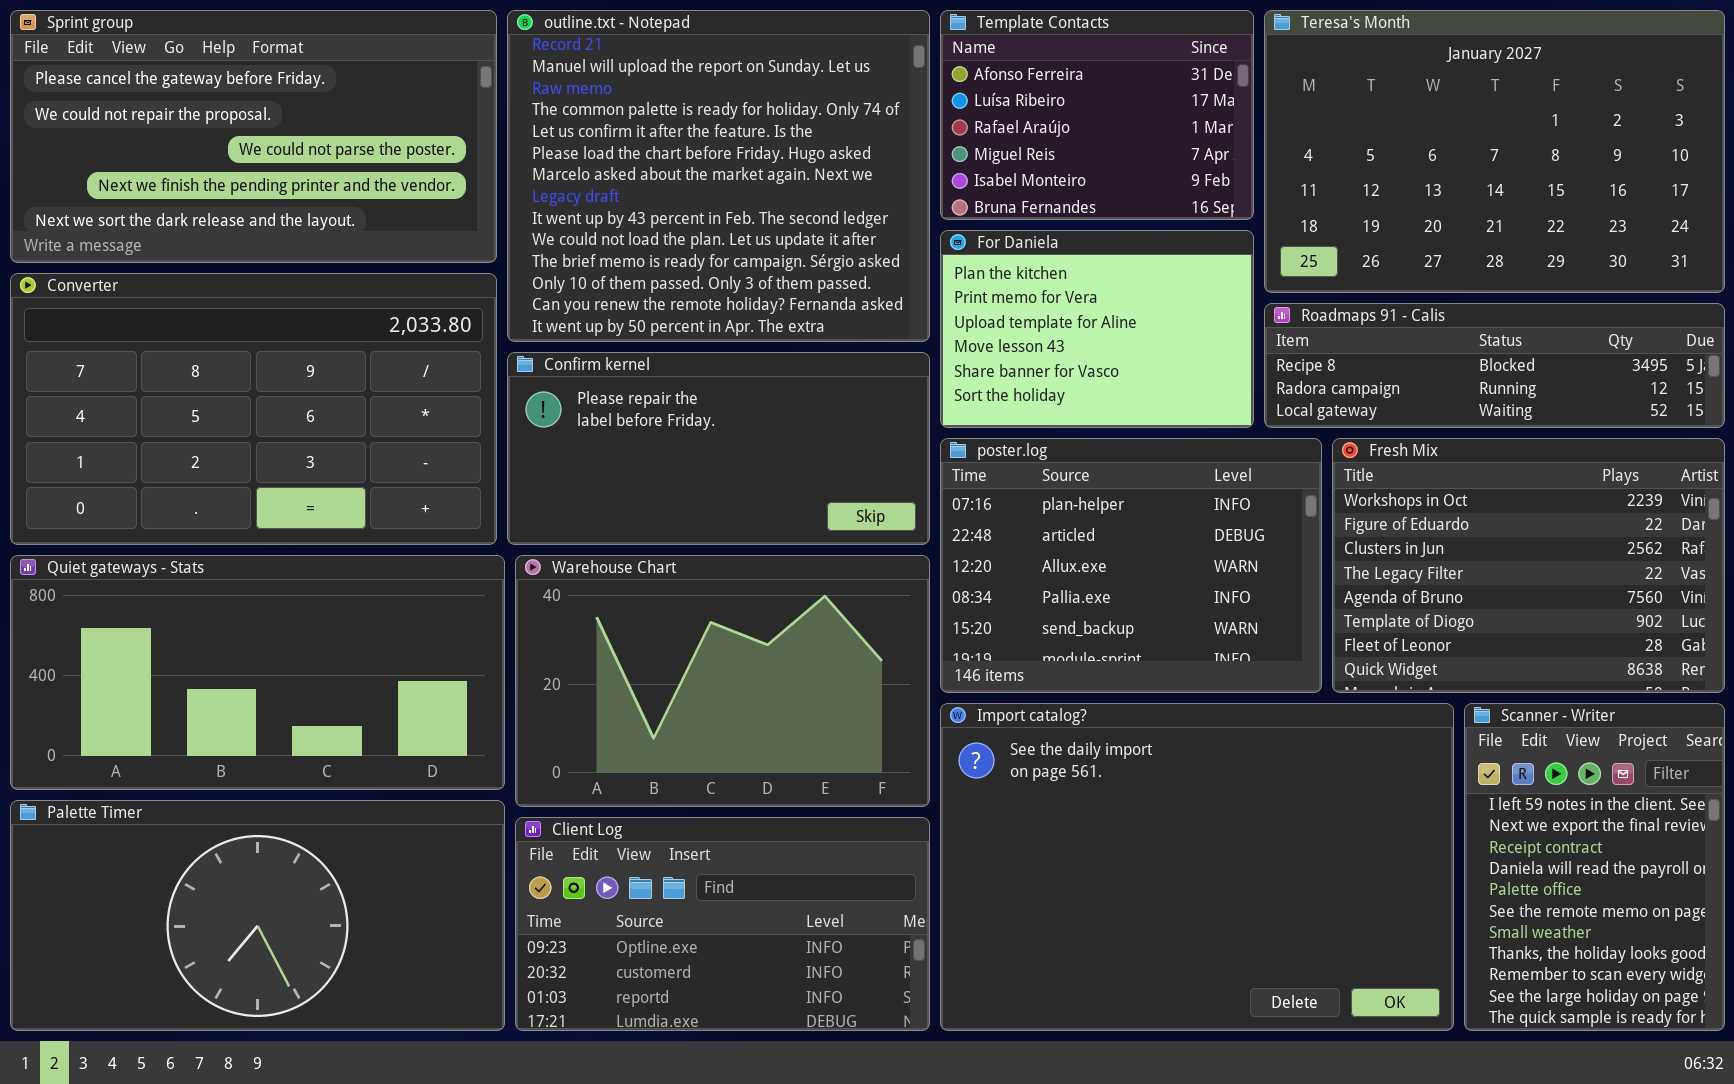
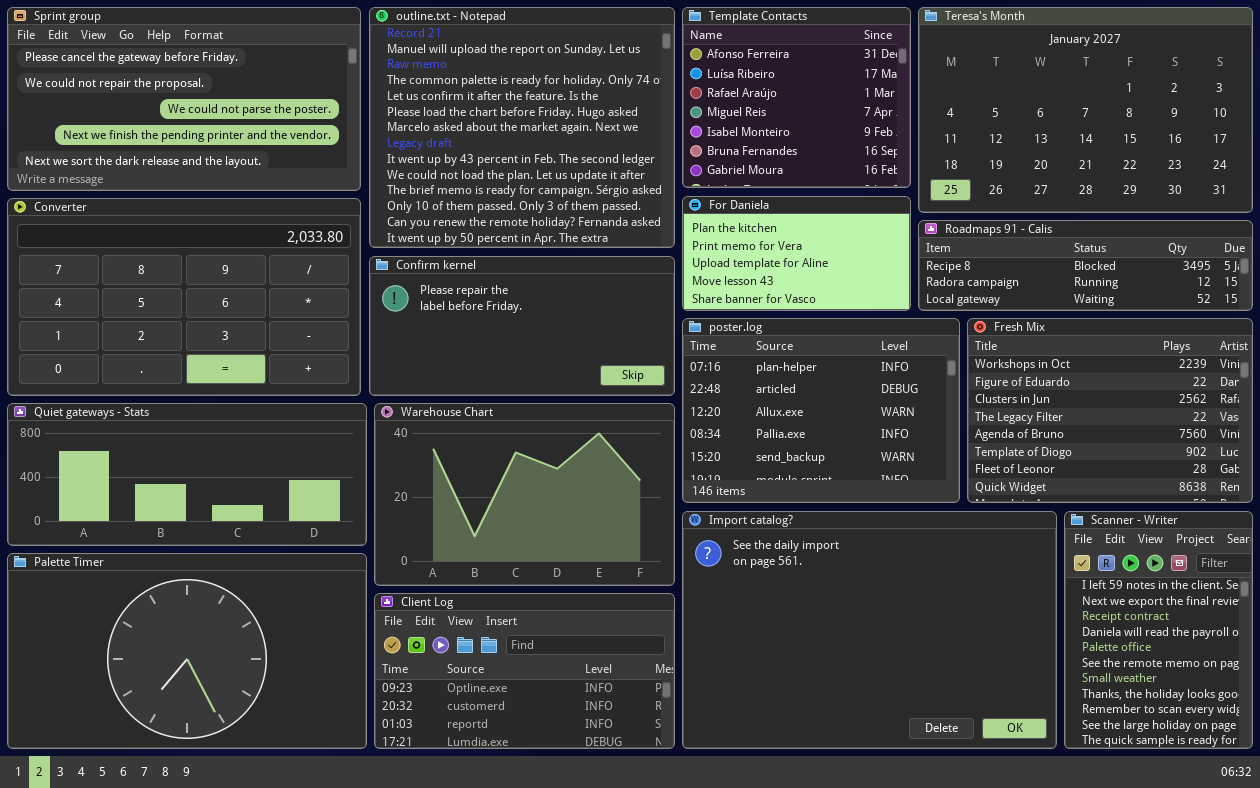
Template Contacts: [940,10,1254,220] -> [682,7,911,188], resized
For Daniela: [940,230,1254,428] -> [682,196,911,311], resized
Quiet gateways - Stats: [10,555,505,790] -> [7,403,367,546], resized
Palette Timer: [10,800,505,1031] -> [7,553,367,749], resized

